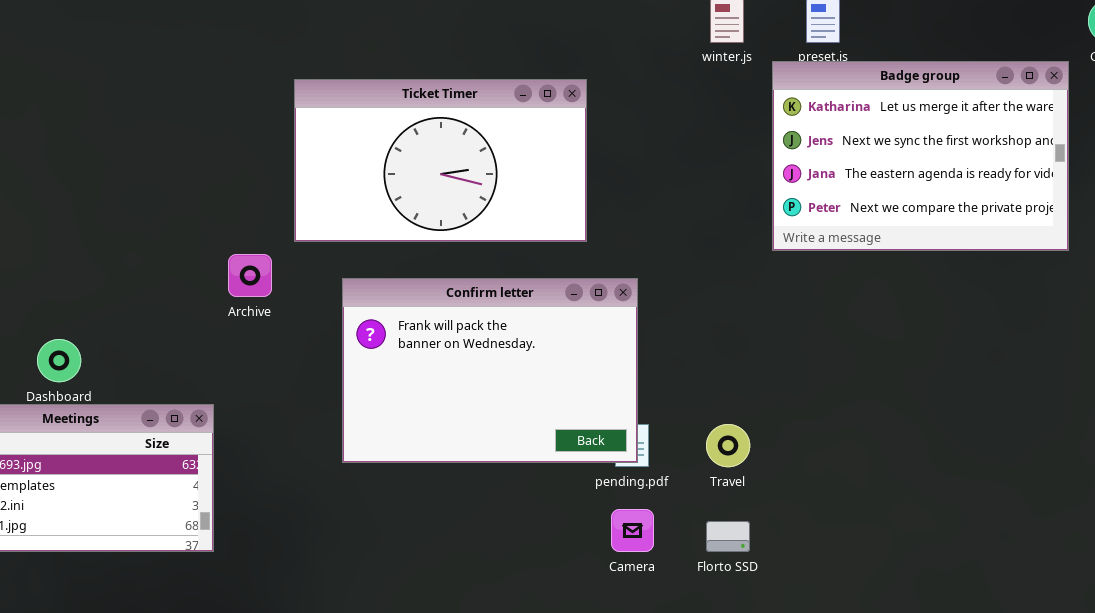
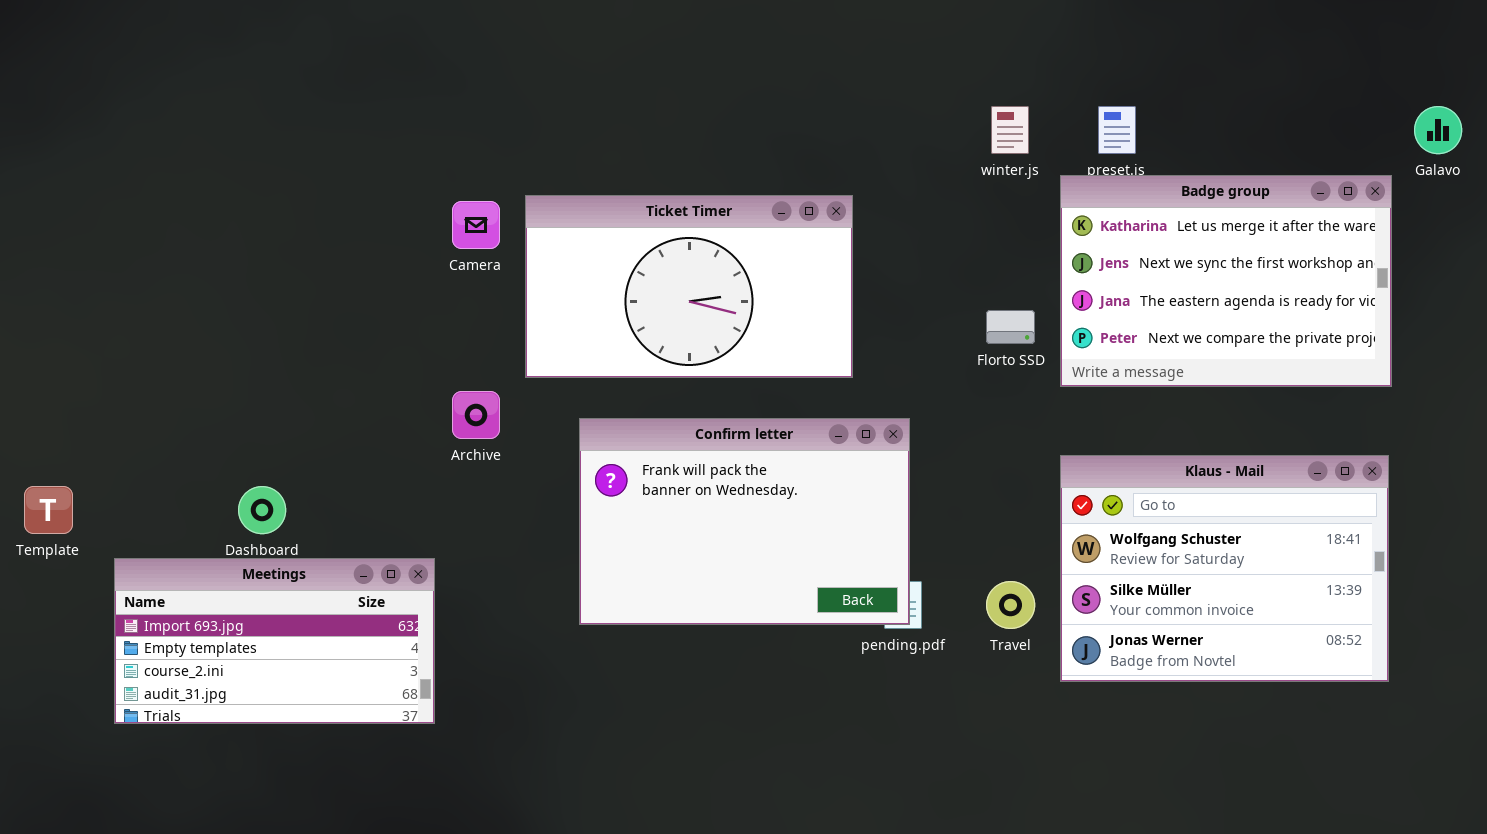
Klaus - Mail: none -> [1060,455,1389,682], opened
Camera: [611,509,654,552] -> [452,201,500,249], moved
Florto SSD: [706,521,750,552] -> [986,310,1035,344], moved

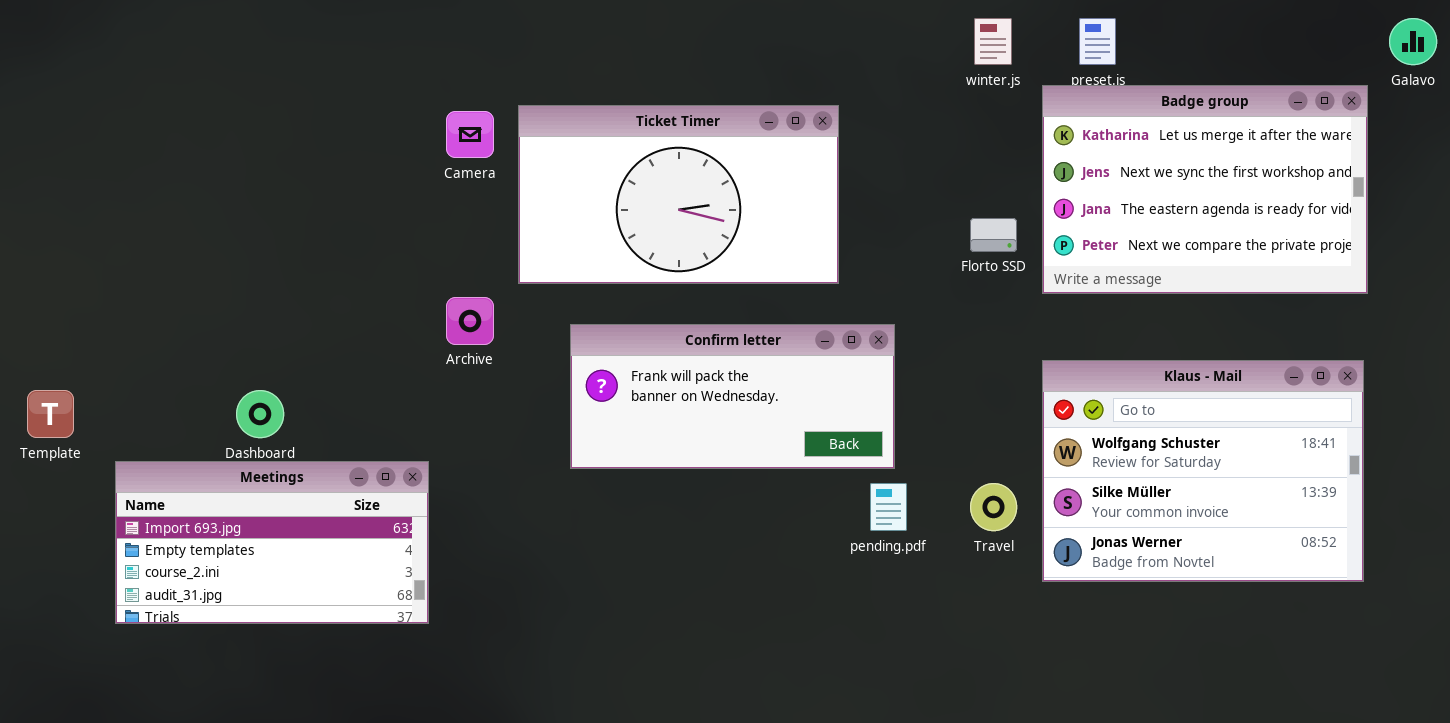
Confirm letter: [579,418,910,625] -> [570,324,895,469], resized

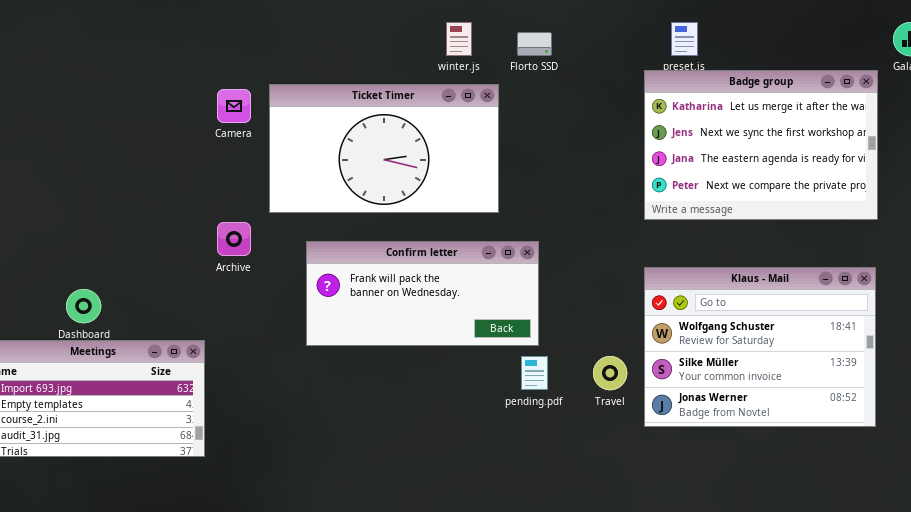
winter.js: [974,18,1012,65] -> [446,22,472,56], moved
Florto SSD: [970,218,1017,252] -> [517,32,552,56], moved

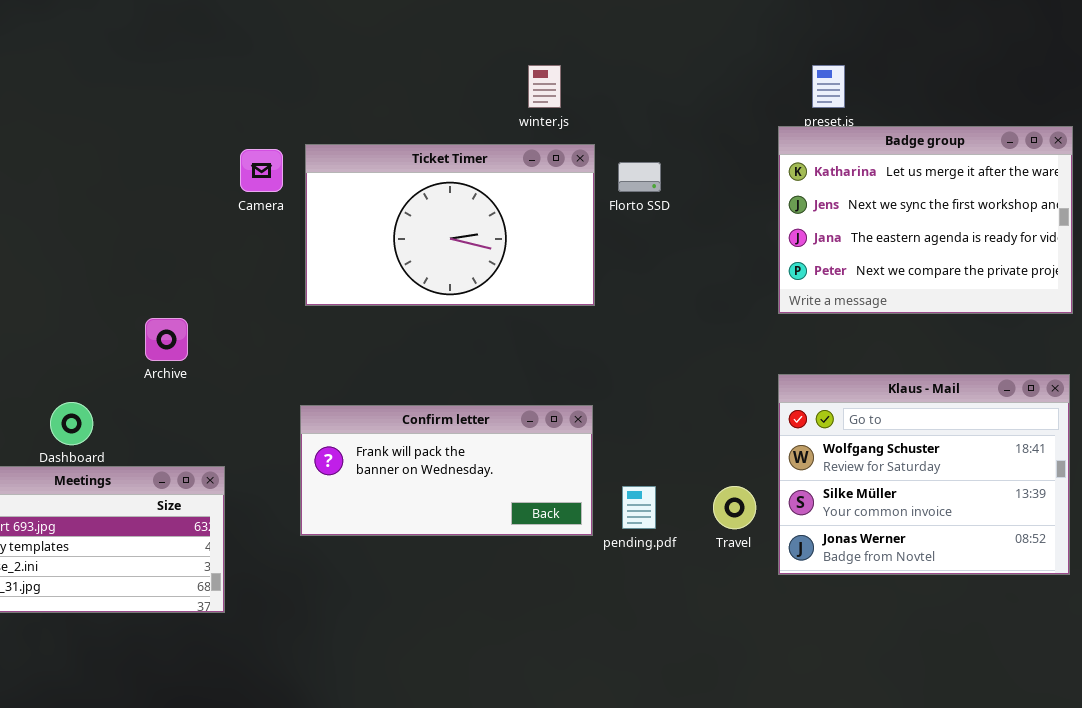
Florto SSD: [517,32,552,56] -> [618,162,661,192], moved
Archive: [217,222,251,256] -> [145,318,188,361], moved
Confirm letter: [306,241,539,346] -> [300,405,593,536], moved

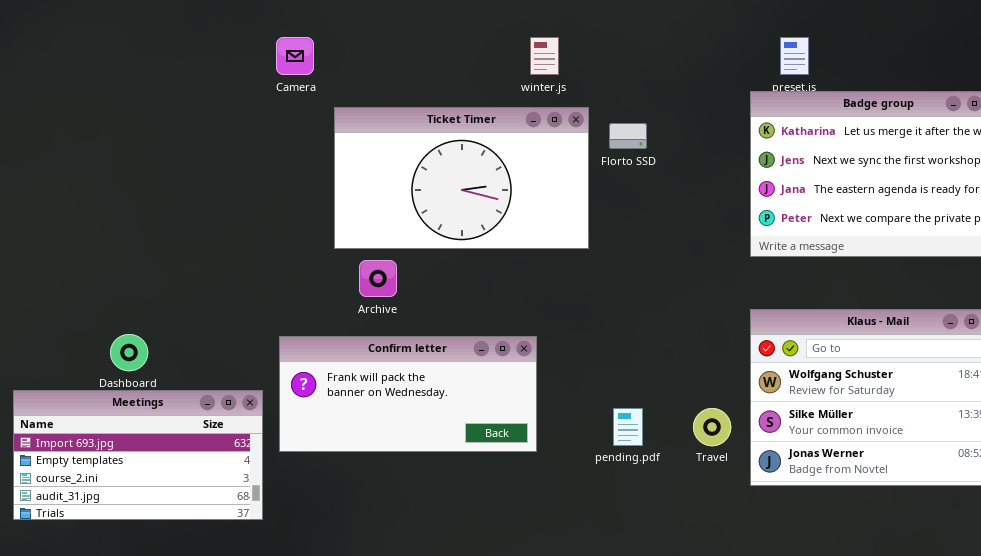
Camera: [240,149,283,192] -> [276,37,314,75], moved
Archive: [145,318,188,361] -> [359,260,397,297], moved
Confirm letter: [300,405,593,536] -> [279,336,537,452], moved

